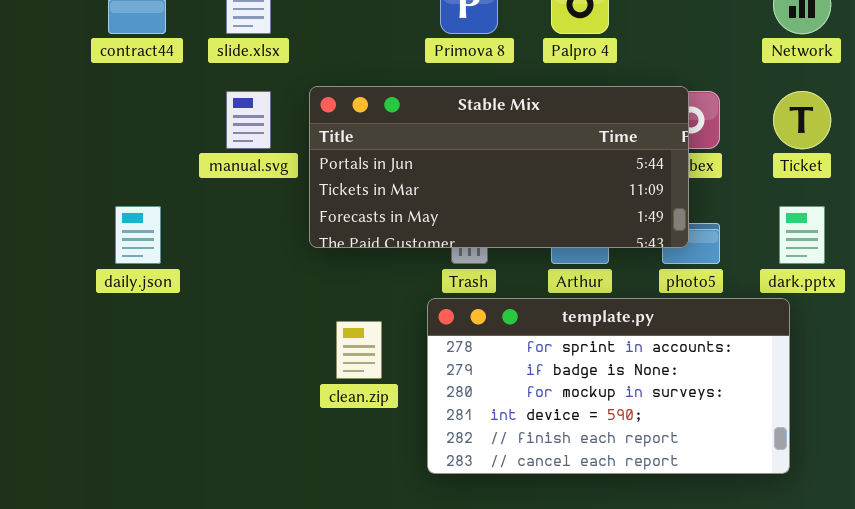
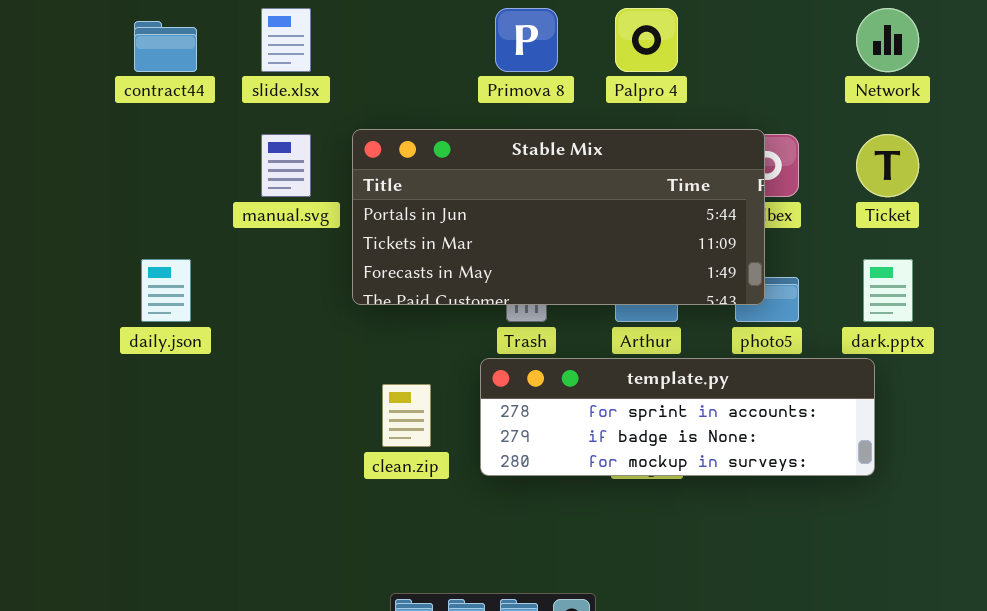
template.py: [427,298,790,474] -> [480,358,875,476], resized

